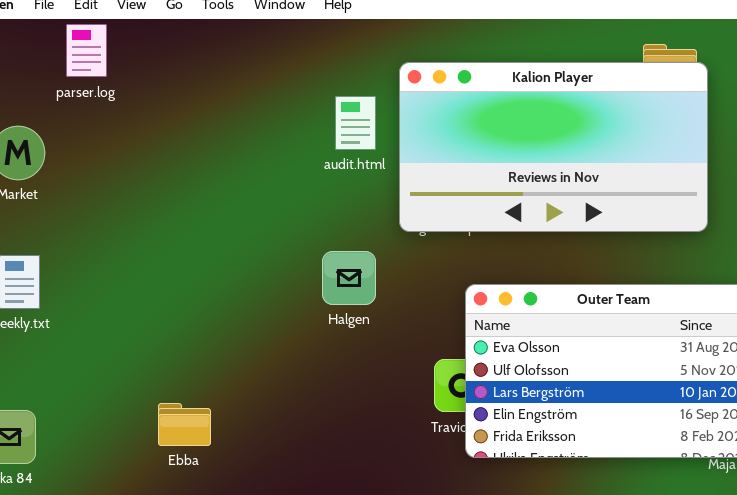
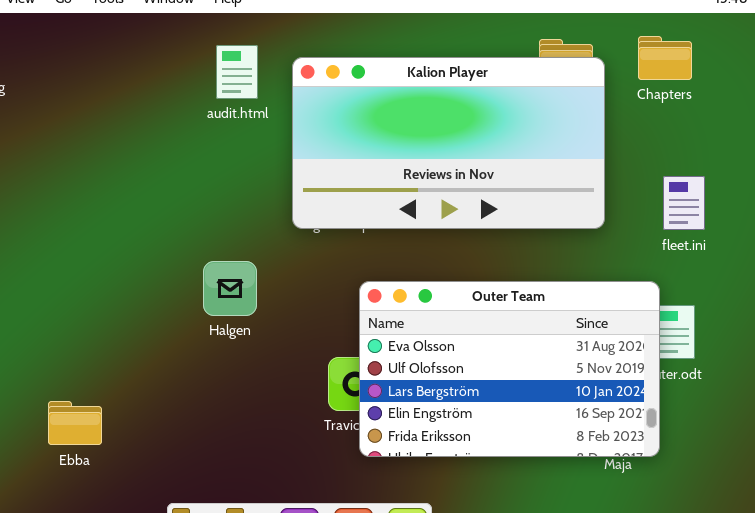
audit.html: [335,96,376,150] -> [216,45,258,99], moved
Halgen: [322,251,376,305] -> [203,261,257,316], moved

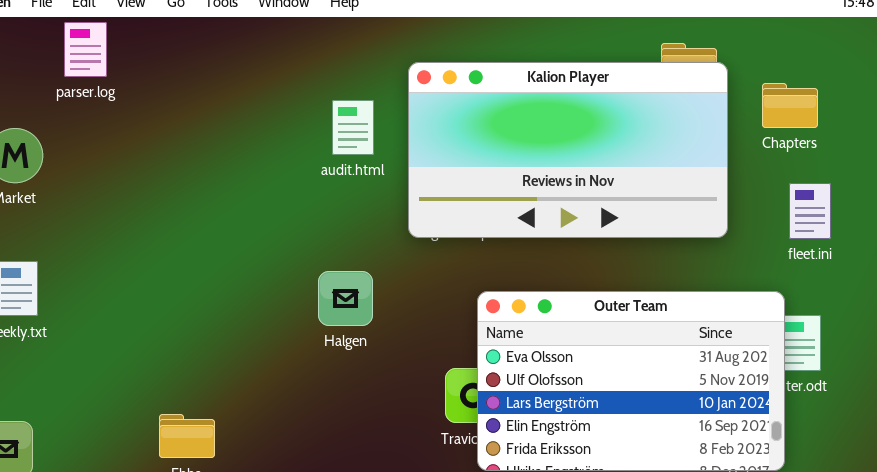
Chapters: [638,36,692,80] -> [762,83,818,128], moved
audit.html: [216,45,258,99] -> [332,100,374,155], moved

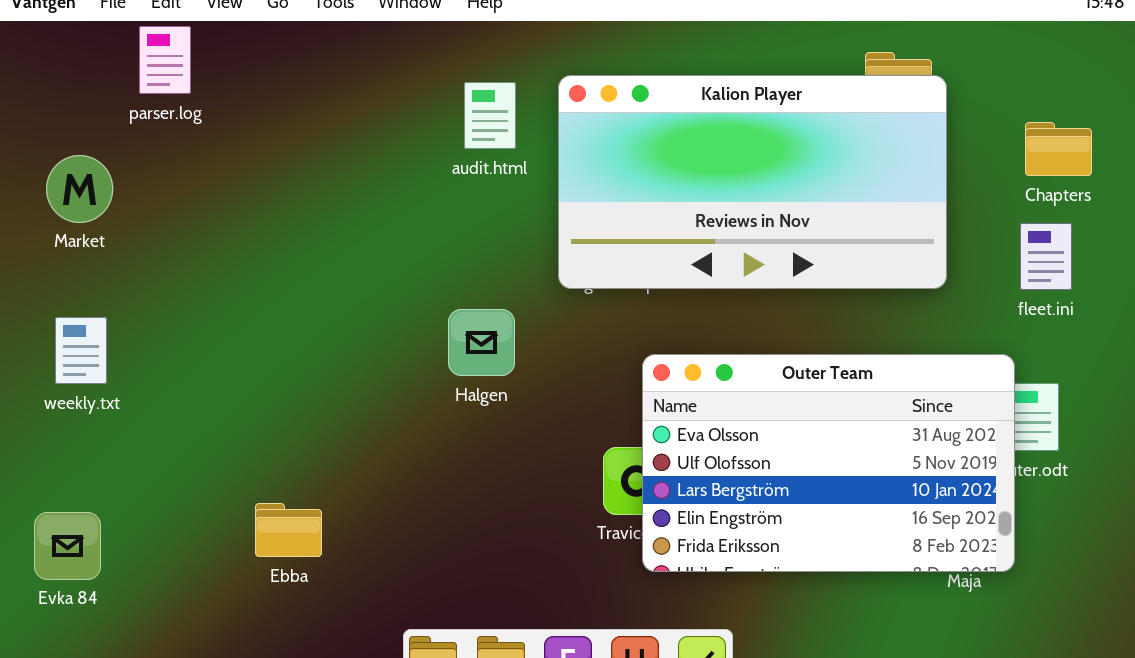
Chapters: [762,83,818,128] -> [1025,122,1092,176], moved
audit.html: [332,100,374,155] -> [464,82,516,149], moved
Halgen: [318,271,373,326] -> [448,309,515,376], moved

